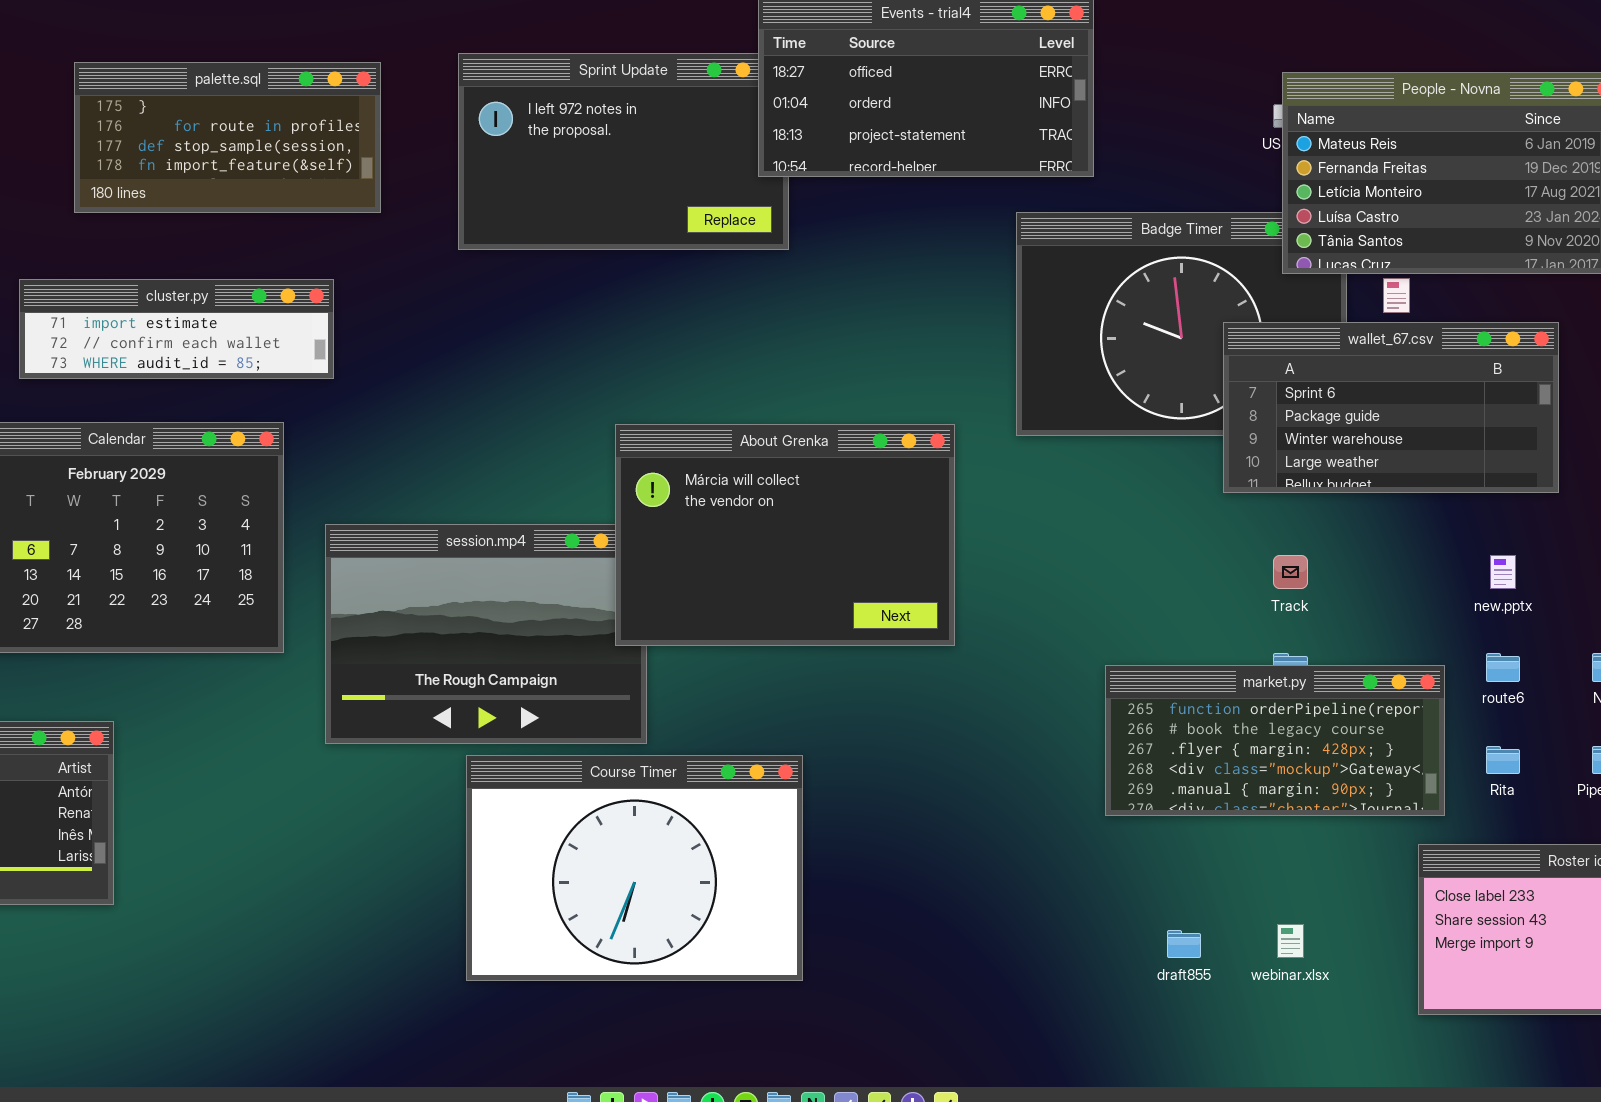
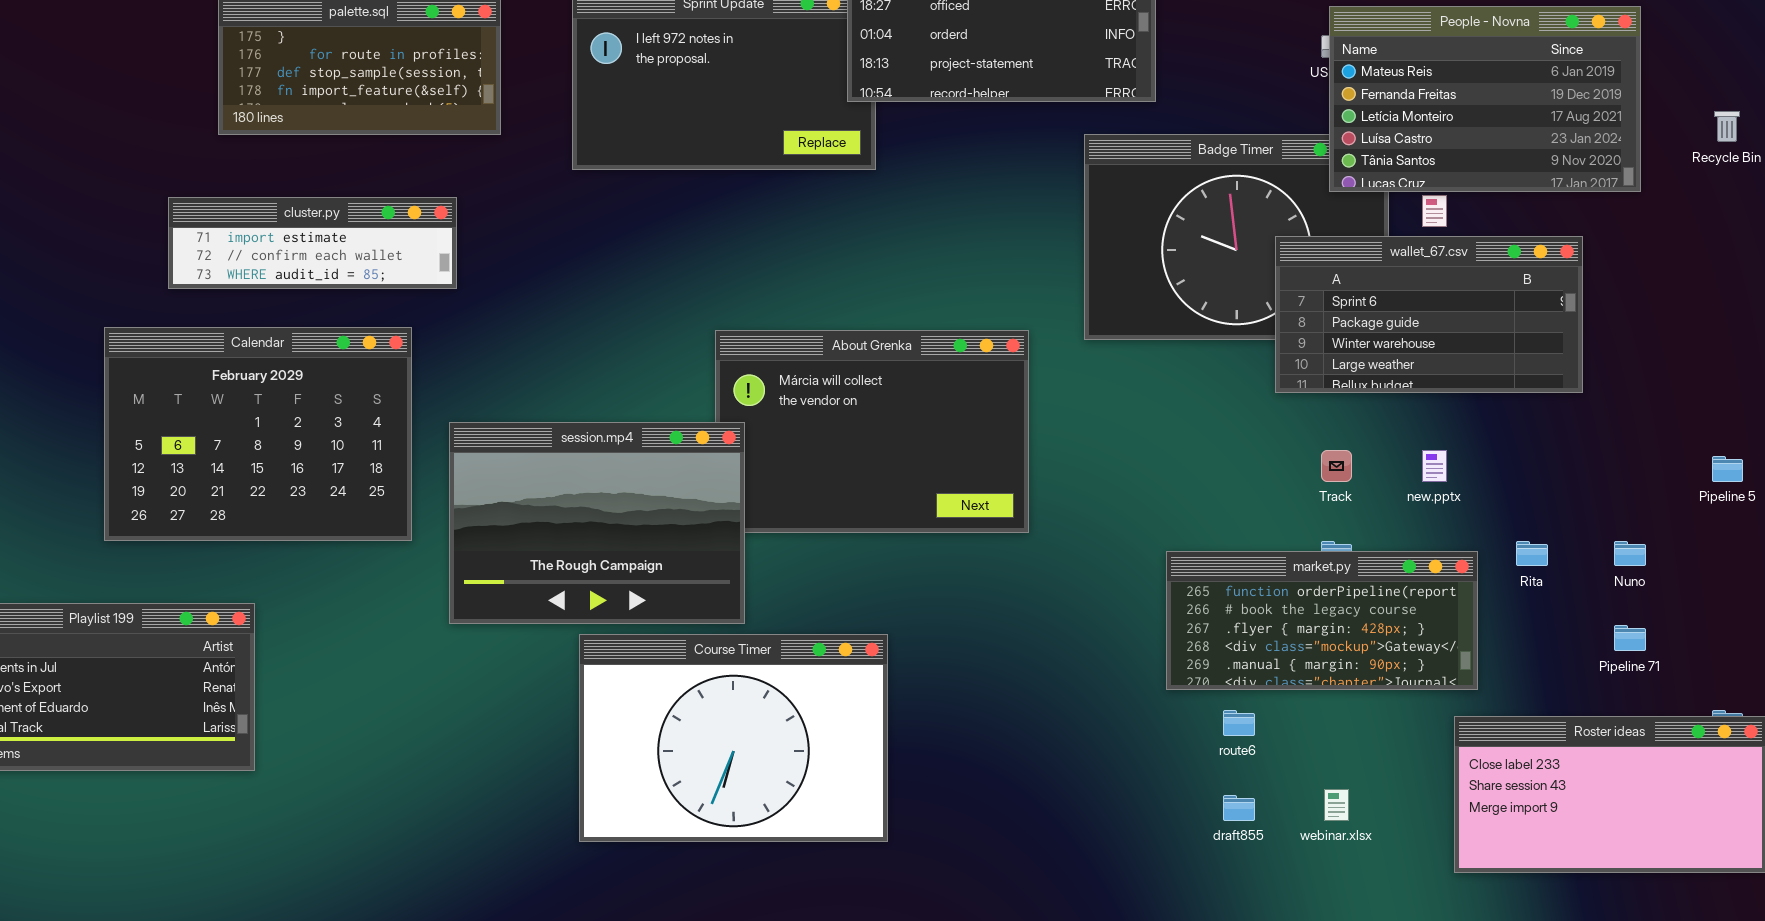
session.mp4: [325,524,647,744] -> [449,422,745,624], raised
new.pptx: [1490,555,1516,589] -> [1422,450,1447,482], moved
route6: [1486,653,1520,682] -> [1223,710,1255,736], moved
Rita: [1486,746,1520,774] -> [1516,541,1548,566], moved

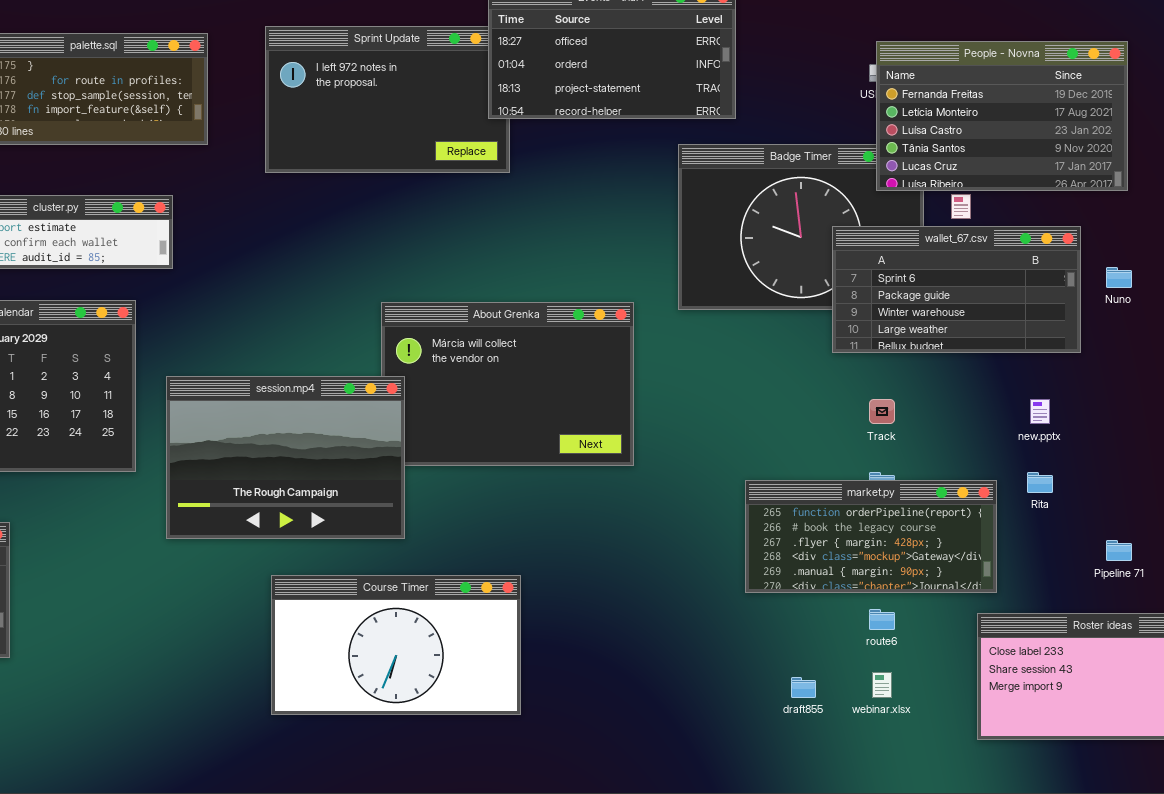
People - Novna: [1329,6,1641,192] -> [876,41,1128,191], scrolled down 1 row
new.pptx: [1422,450,1447,482] -> [1030,399,1050,424], moved
Nuno: [1614,541,1646,566] -> [1106,267,1132,288], moved
Course Timer: [579,634,888,842] -> [271,575,521,715], resized
route6: [1223,710,1255,736] -> [869,609,895,630], moved

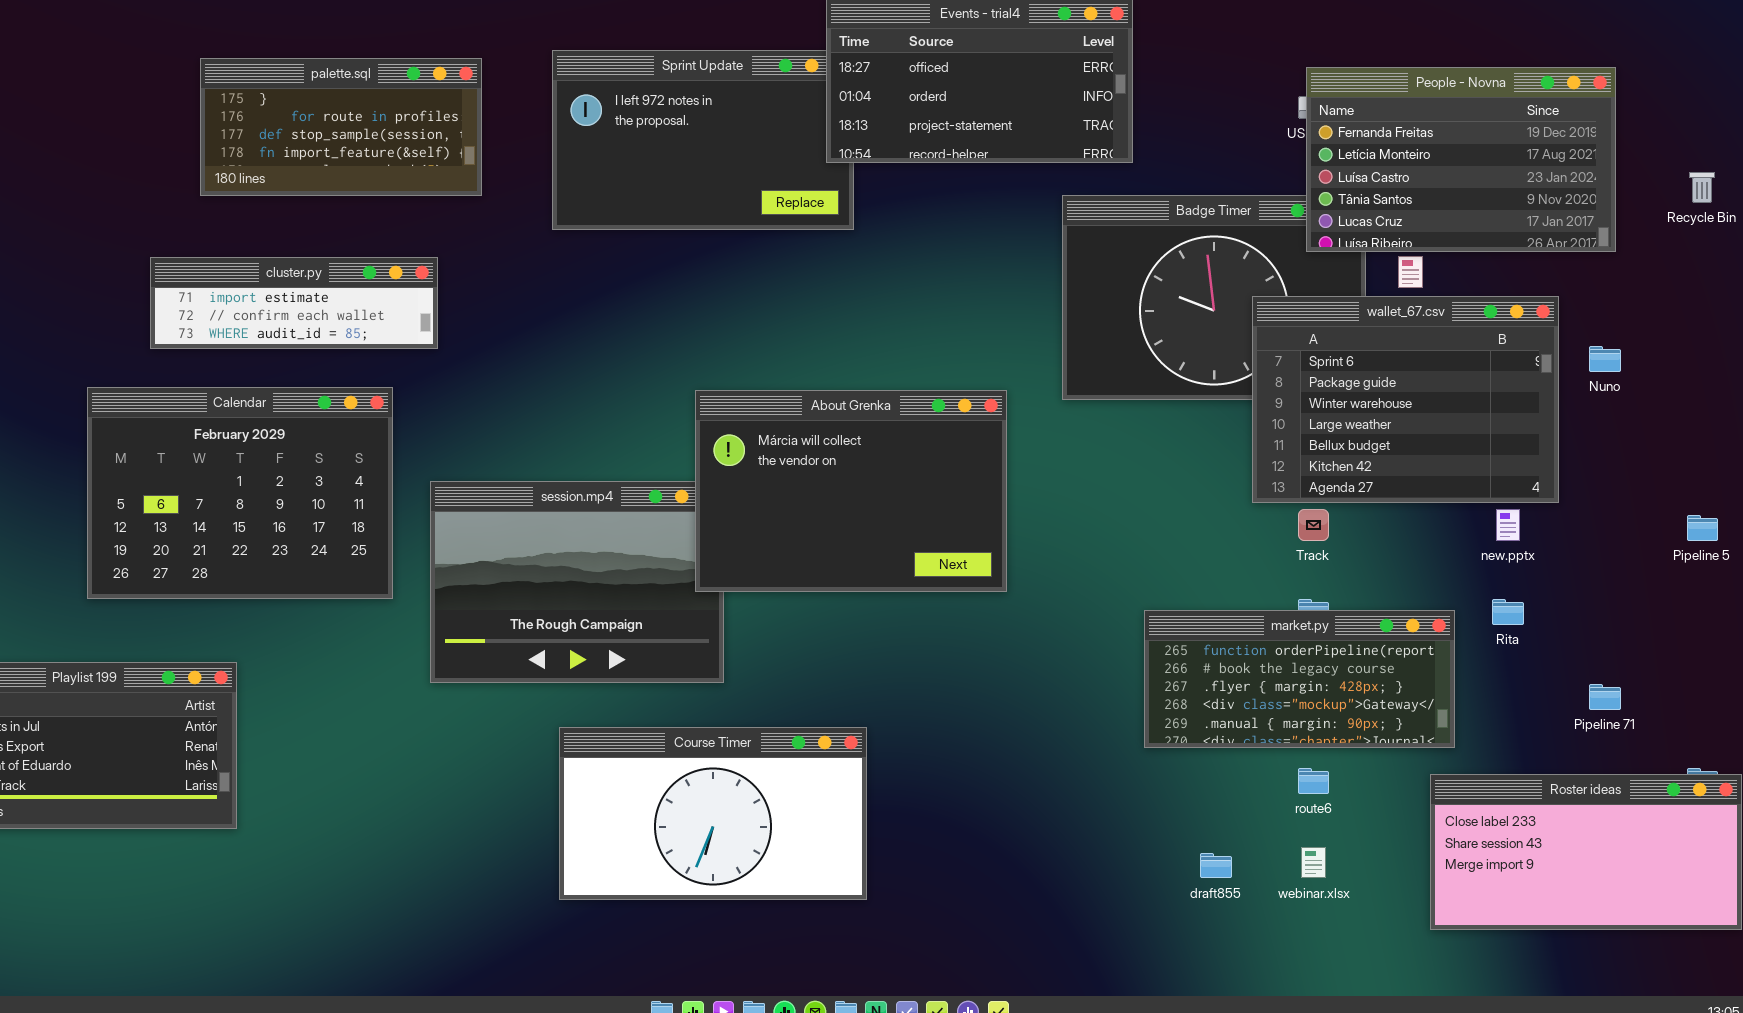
wallet_67.csv: [832,226,1081,353] -> [1252,296,1559,503], resized
About Grenka: [381,302,634,466] -> [695,390,1007,592], raised

